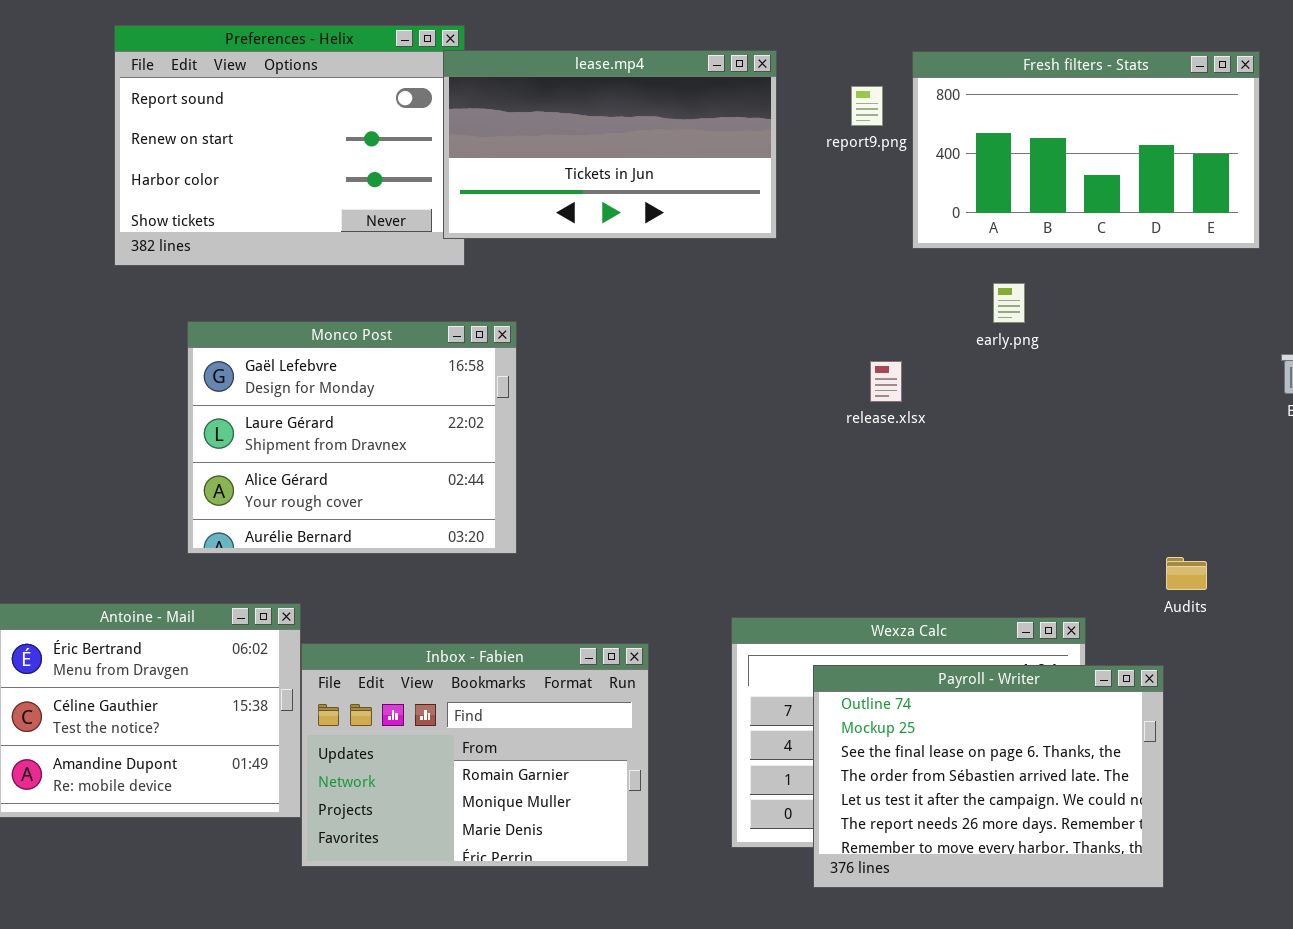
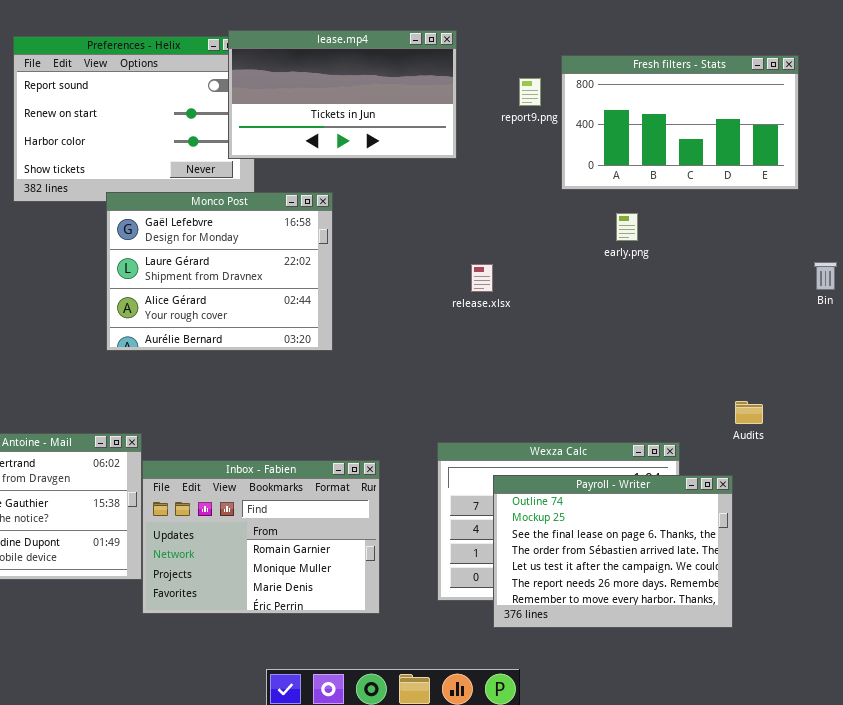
lease.mp4: [443,50,777,239] -> [228,30,457,159], moved
Monco Post: [187,321,517,554] -> [106,192,333,351], moved
release.xlsx: [870,361,902,402] -> [471,264,493,292], moved

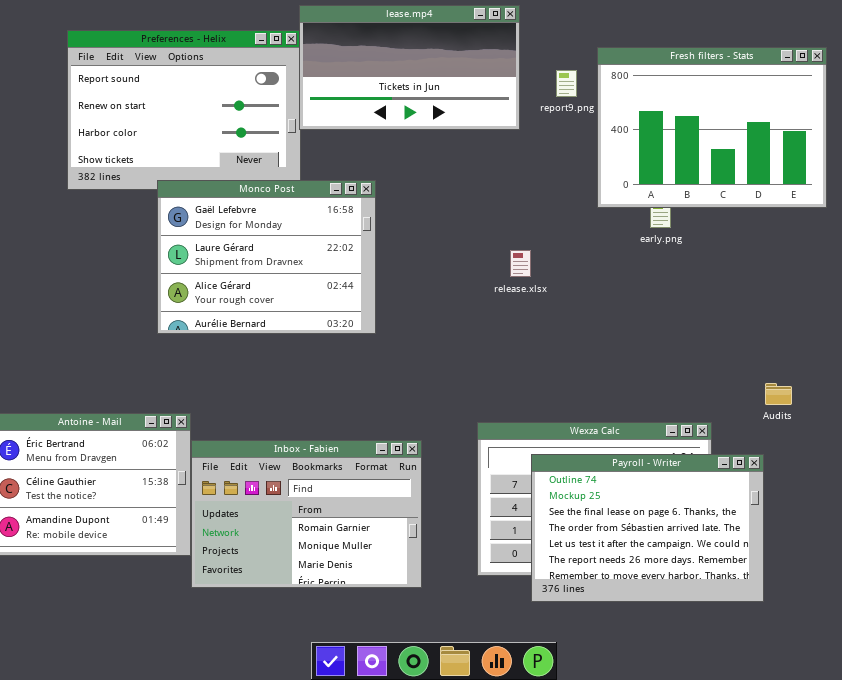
lease.mp4: [228,30,457,159] -> [299,5,520,130], moved
Fresh filters - Stats: [561,55,799,190] -> [597,47,827,208], resized

